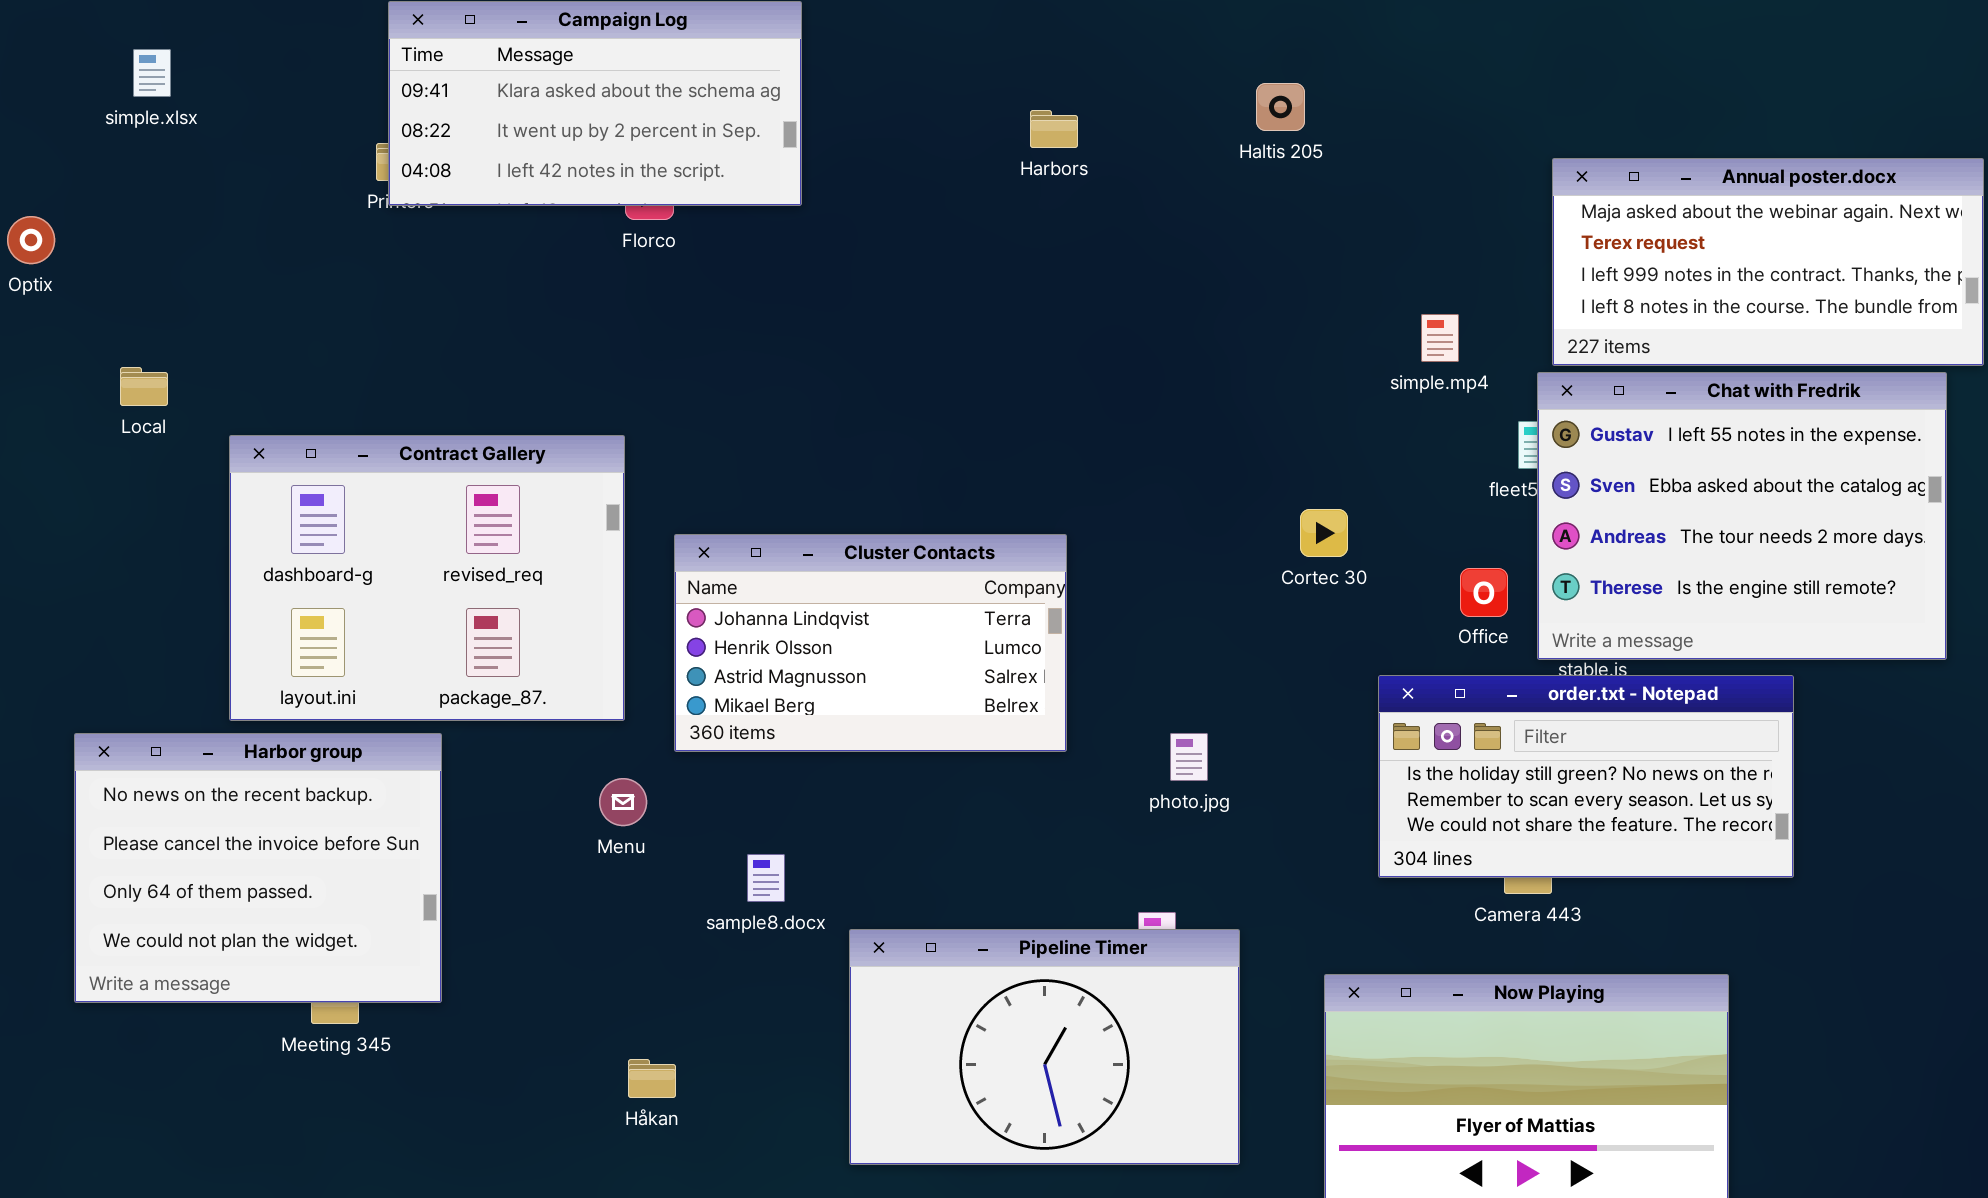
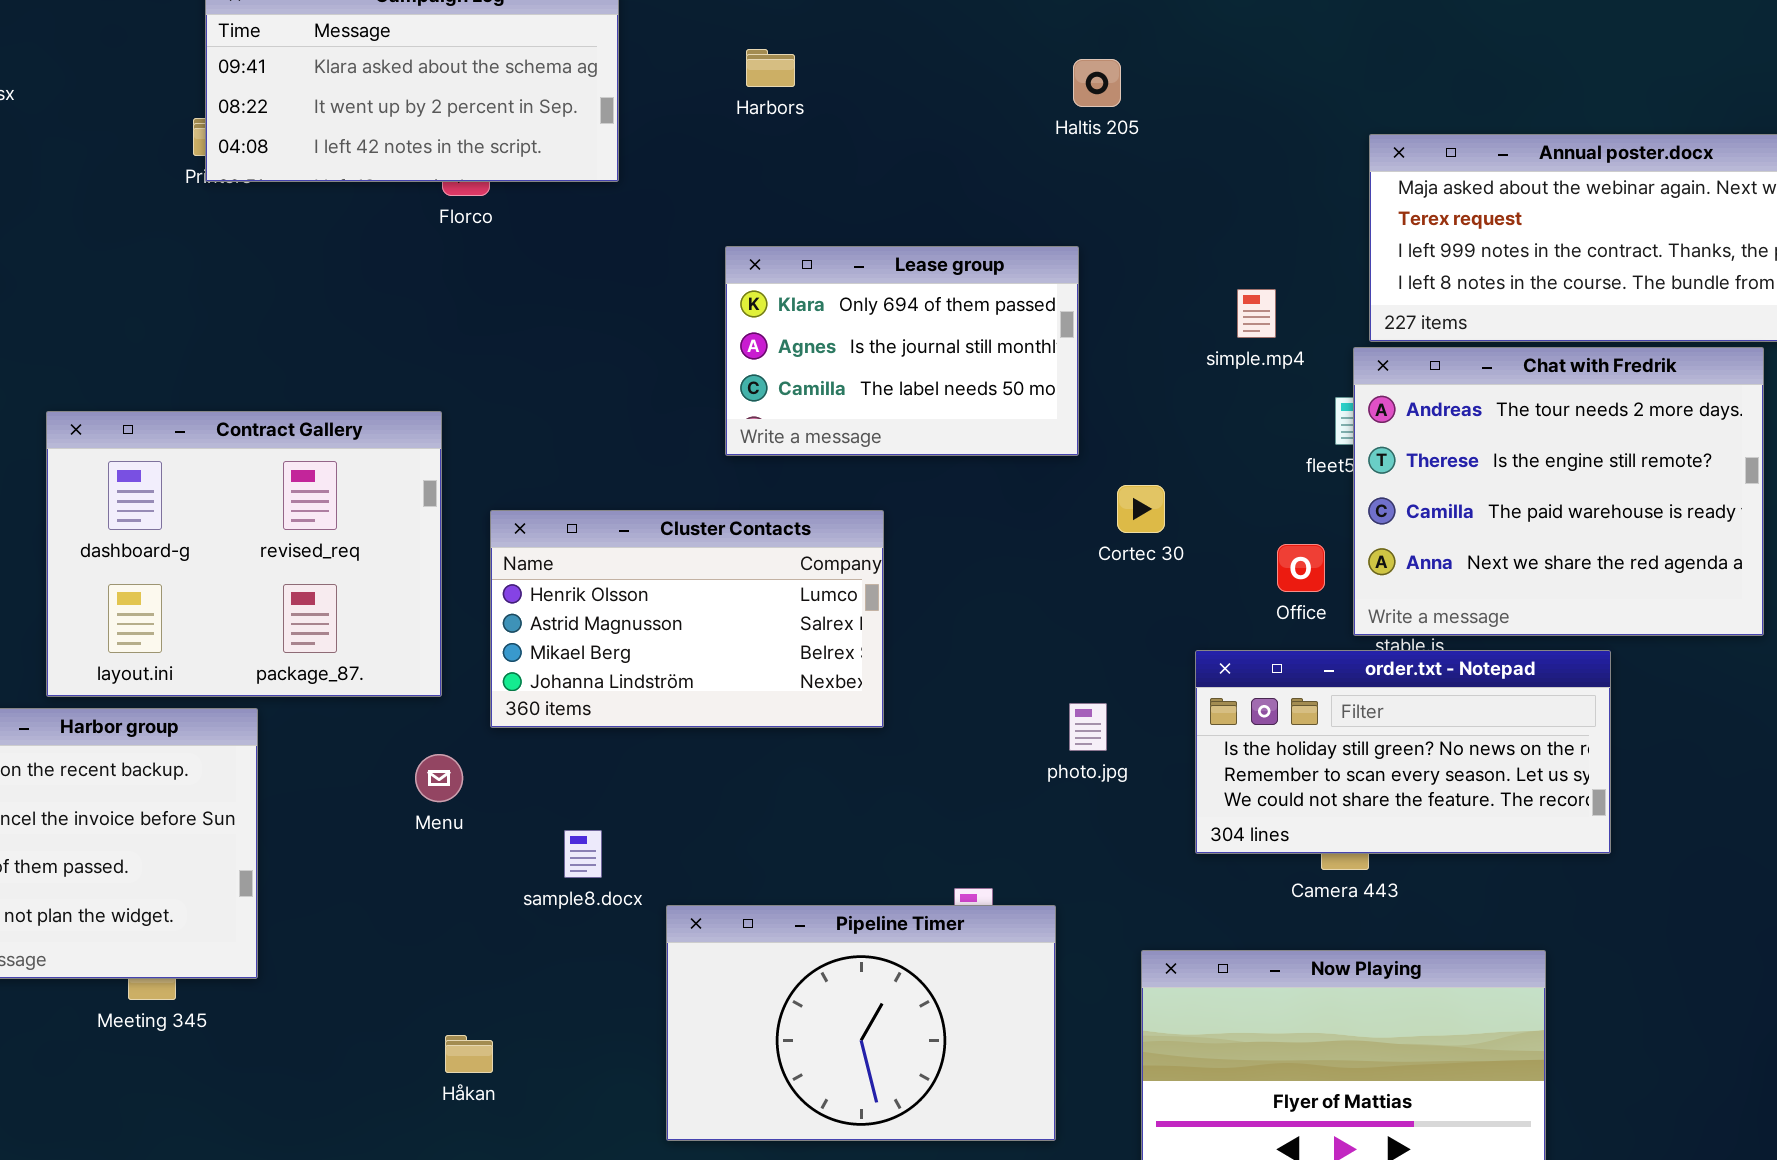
Harbors: [1030,110,1078,148] -> [746,49,795,87], moved
Lease group: none -> [725,246,1079,456], opened
Chat with Fredrik: [1537,372,1947,660] -> [1353,347,1764,636], scrolled down 2 rows
Cluster Contacts: [674,534,1067,752] -> [490,510,884,728], scrolled down 1 row
photo.jpg: [1170,733,1208,781] -> [1069,703,1107,751], moved

